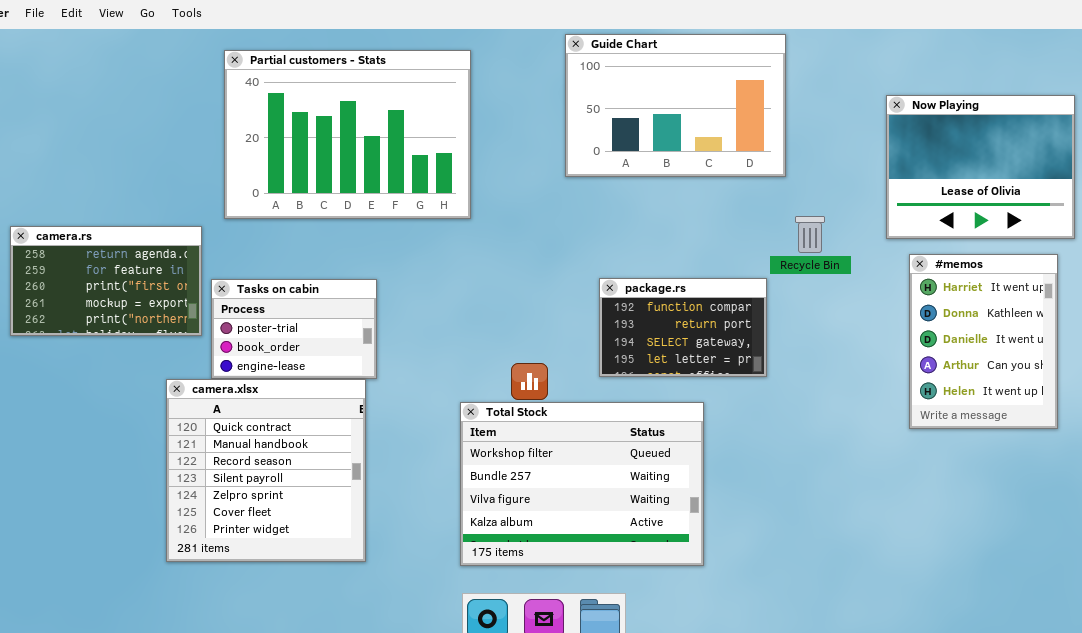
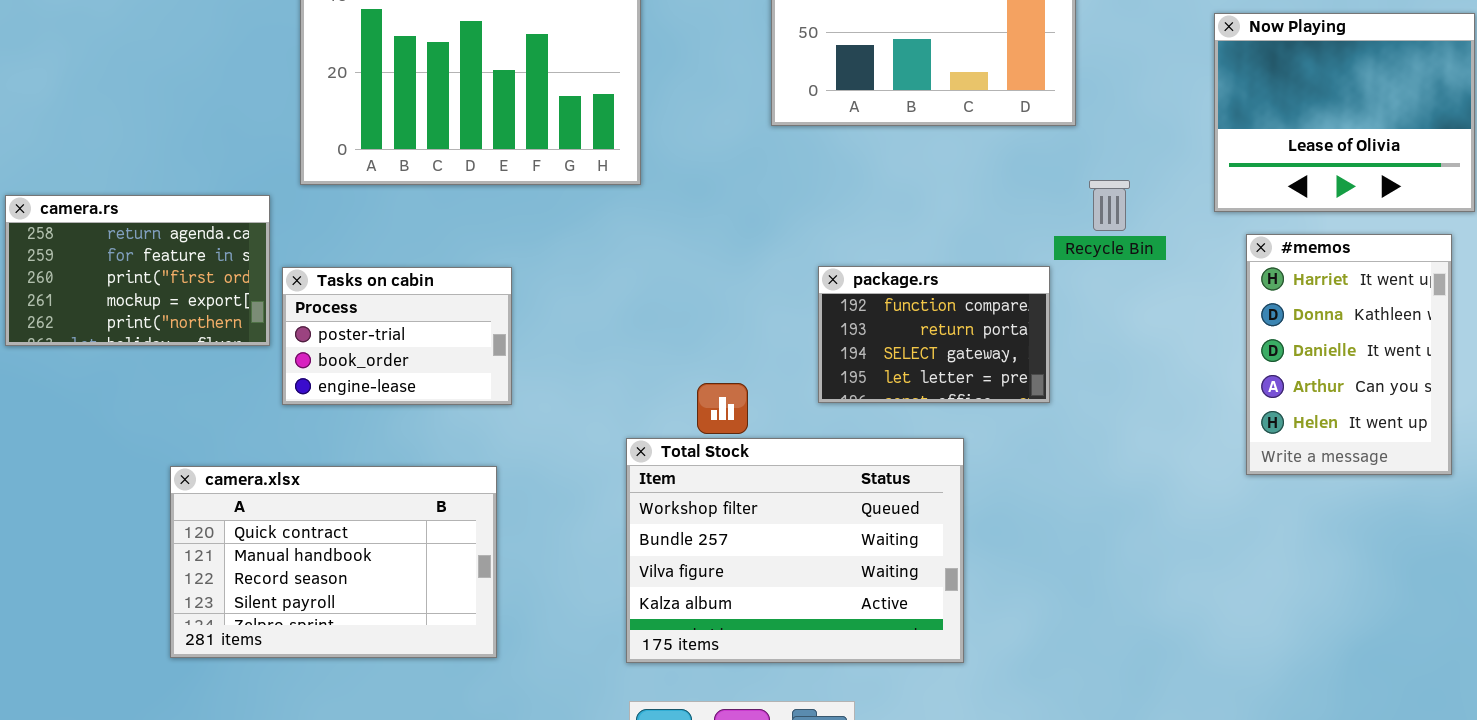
camera.xlsx: [166,379,366,562] -> [170,466,497,658], resized

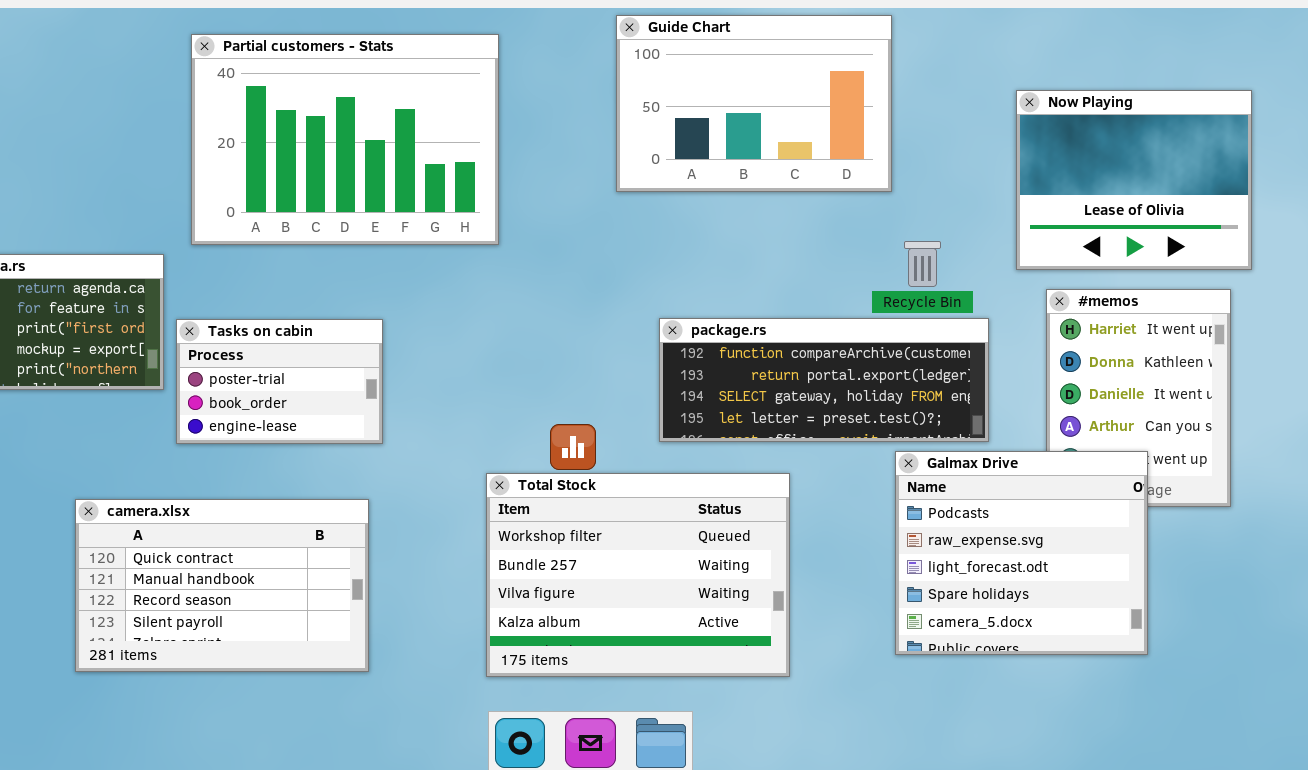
package.rs: [818,266,1050,403] -> [659,318,989,442], resized
Galmax Drive: none -> [895,451,1148,655], opened

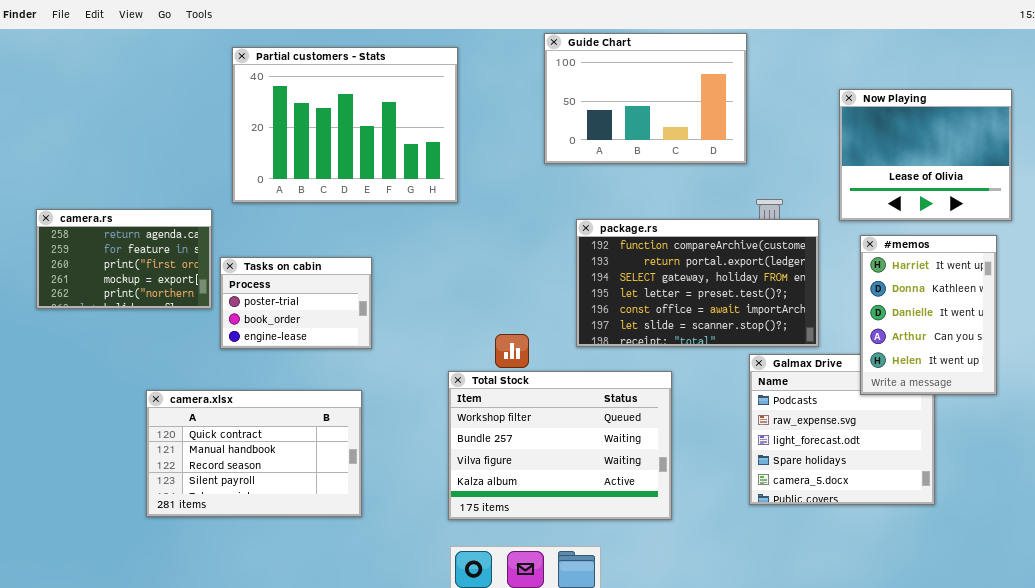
#memos: [1046,289,1231,507] -> [860,235,997,395], raised
package.rs: [659,318,989,442] -> [576,219,819,347], resized

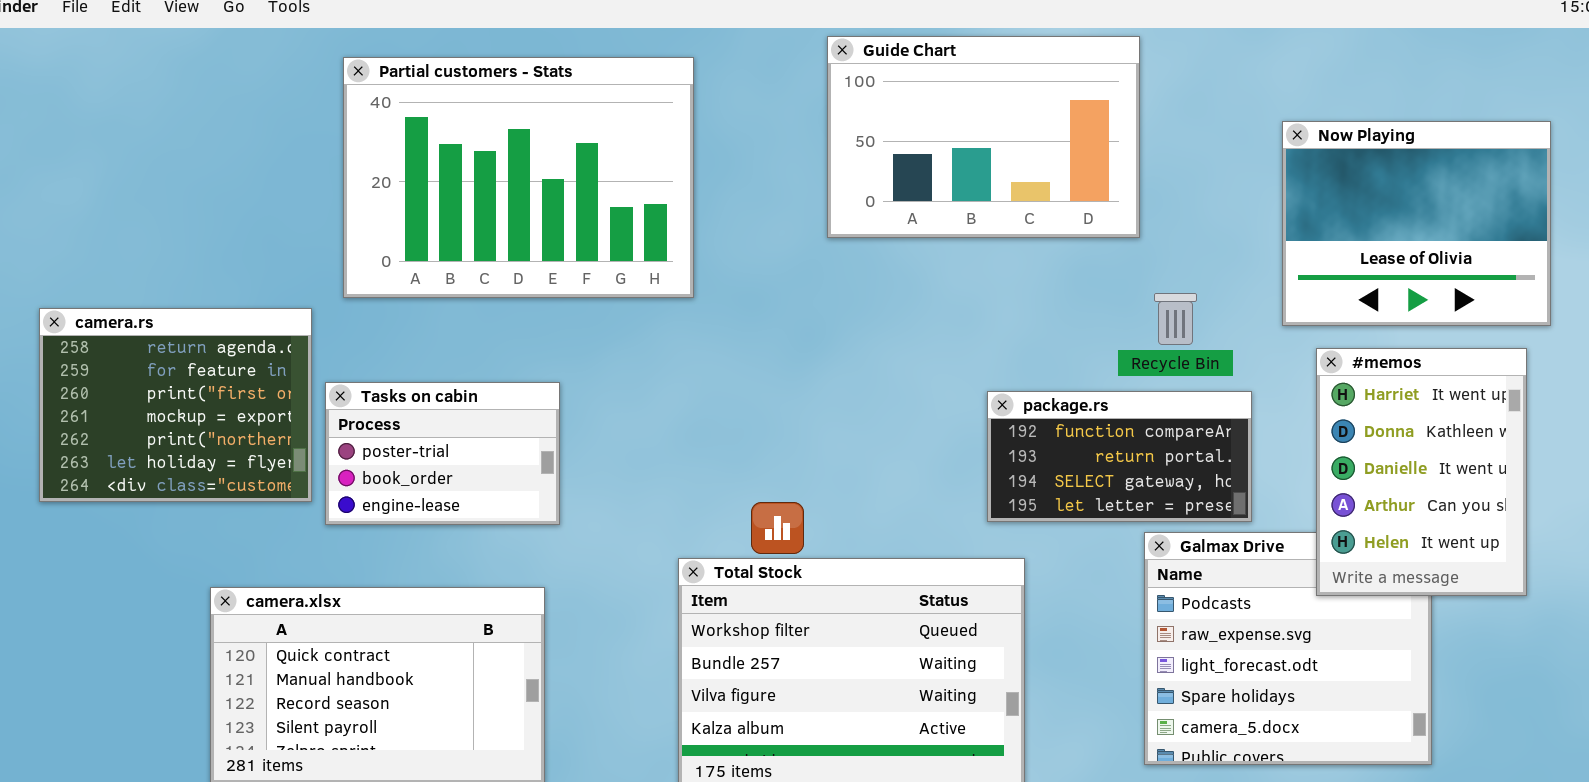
camera.rs: [36,209,212,309] -> [39,308,312,502], resized
package.rs: [576,219,819,347] -> [987,391,1252,522], resized

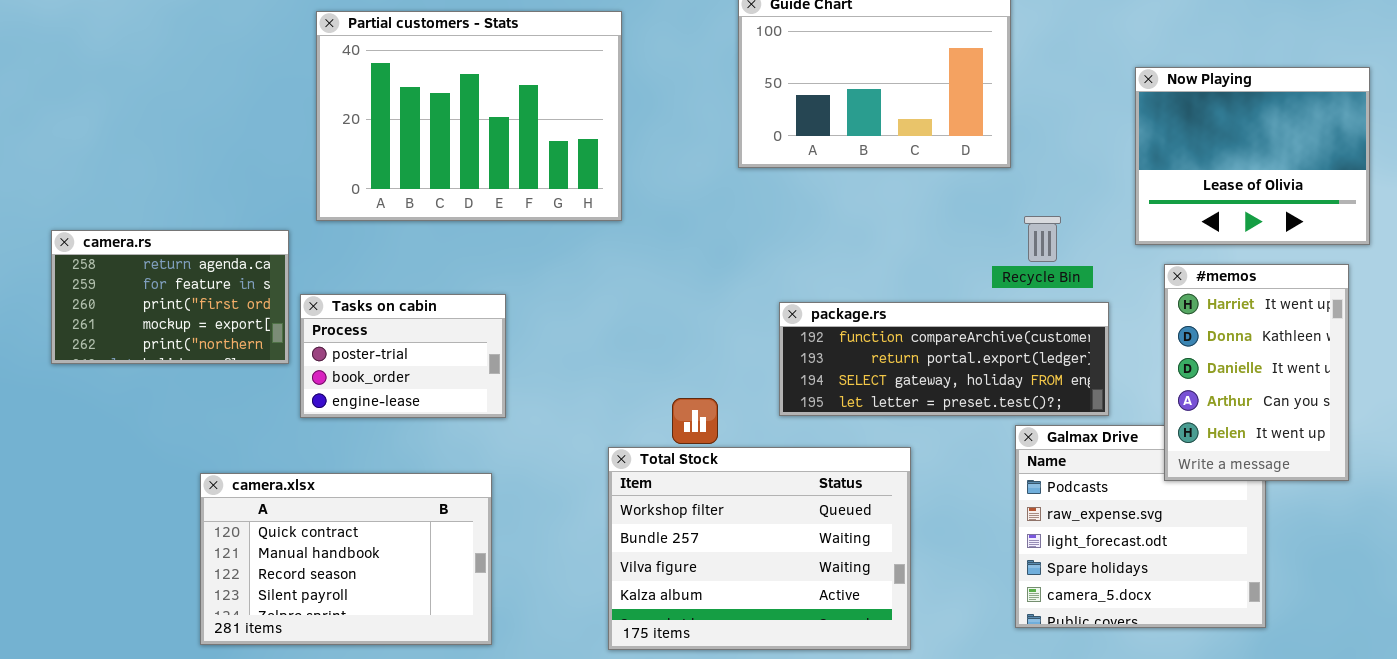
camera.rs: [39,308,312,502] -> [51,230,289,364], resized
package.rs: [987,391,1252,522] -> [779,302,1109,416], resized

